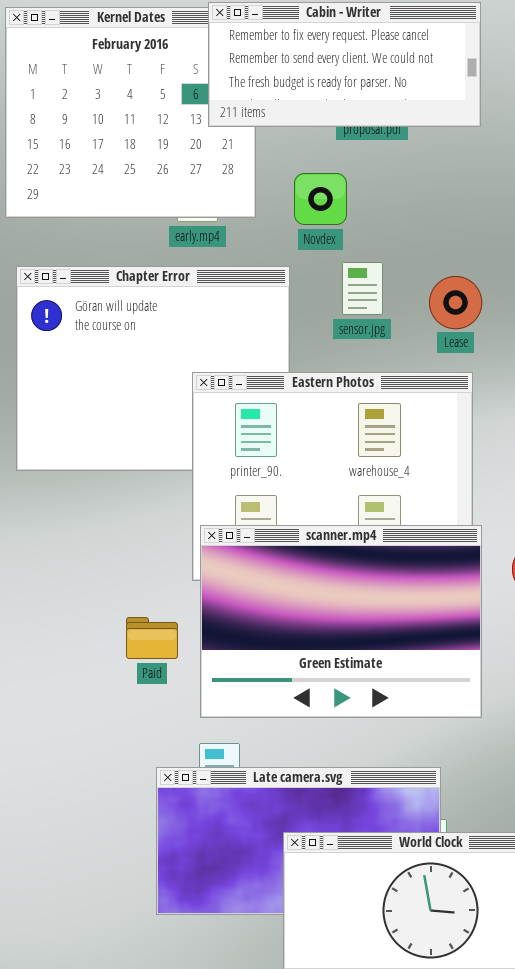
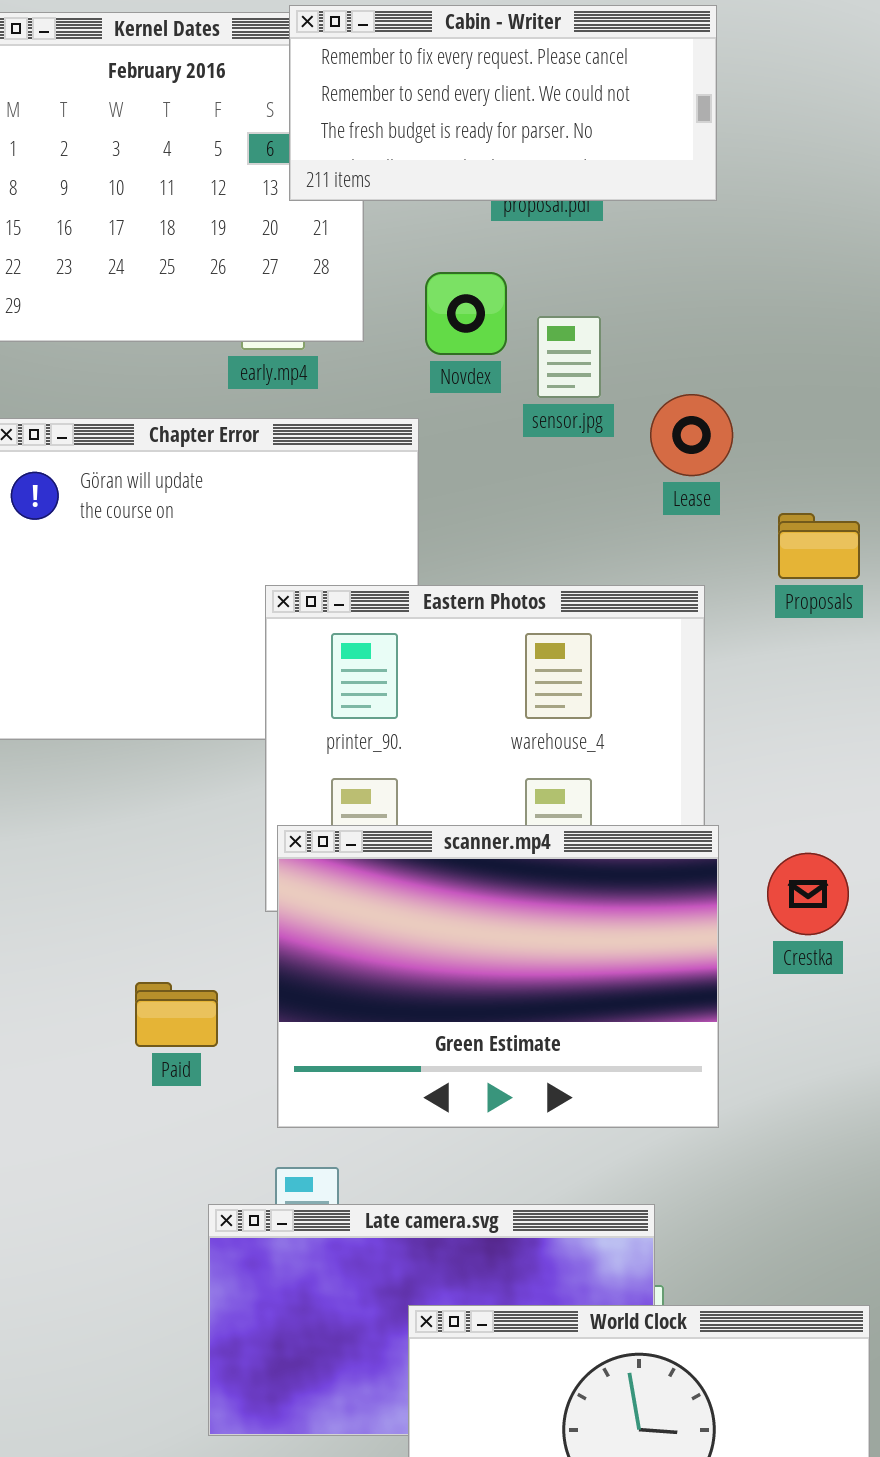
sensor.jpg: [342,262,383,315] -> [537,316,601,398], moved
Lease: [429,276,482,329] -> [650,394,733,476], moved
Paid: [126,617,178,659] -> [135,982,218,1047], moved

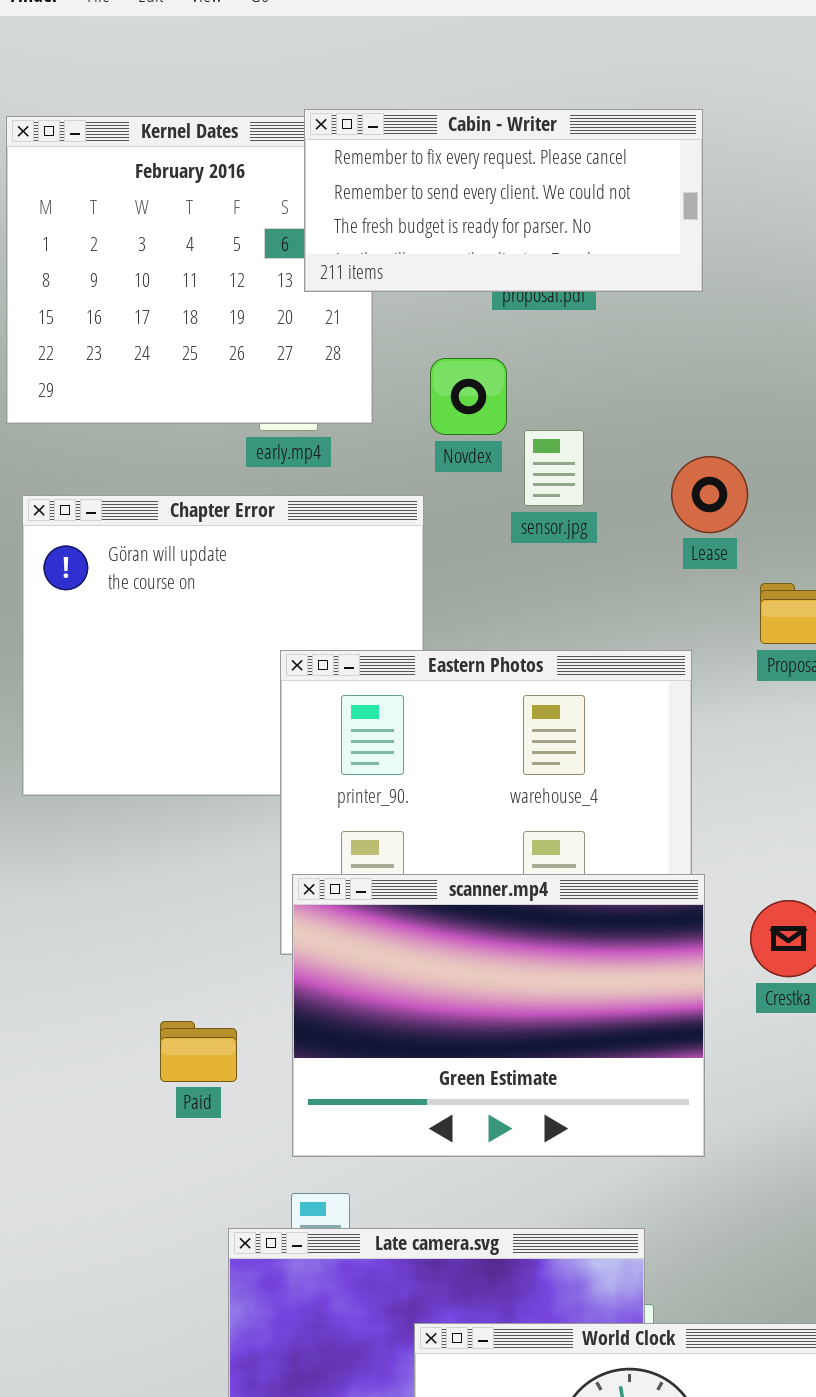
sensor.jpg: [537,316,601,398] -> [524,430,584,506], moved
Lease: [650,394,733,476] -> [671,456,748,533], moved

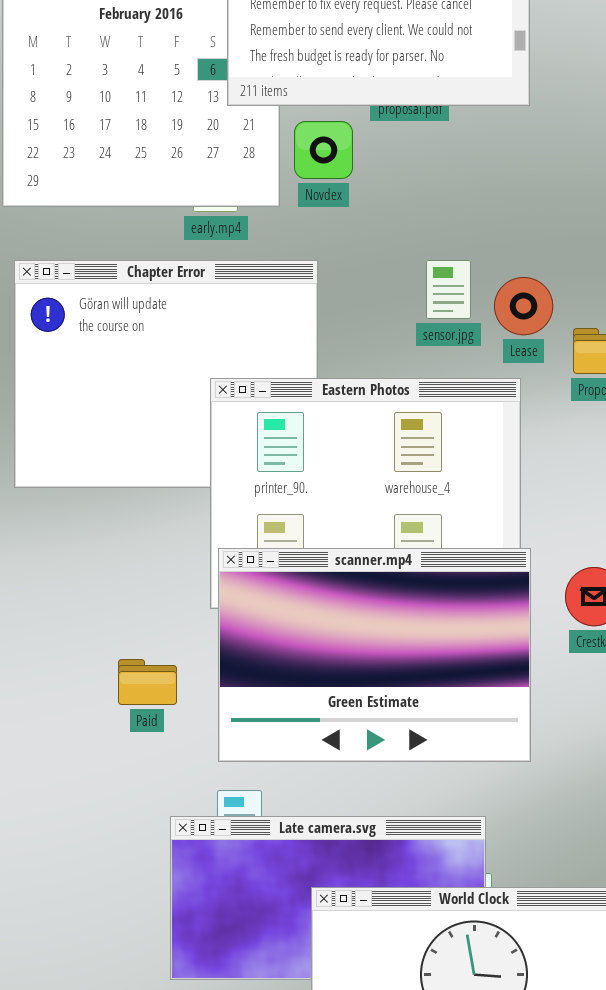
Novdex: [430,358,507,435] -> [294,121,353,179], moved
sensor.jpg: [524,430,584,506] -> [426,260,471,319], moved
Lease: [671,456,748,533] -> [494,277,553,335], moved

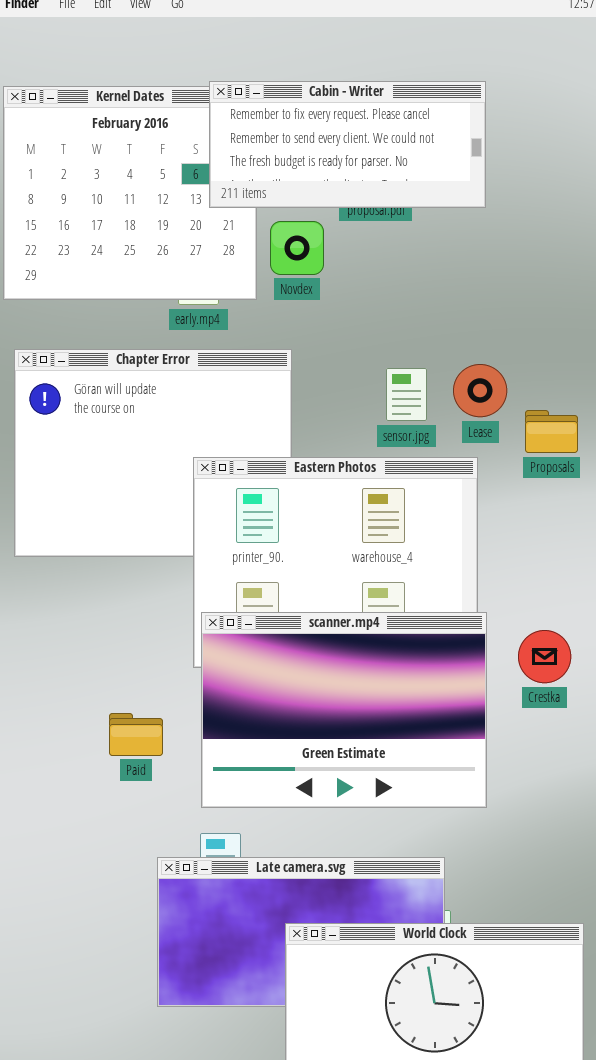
sensor.jpg: [426,260,471,319] -> [386,368,427,421], moved

